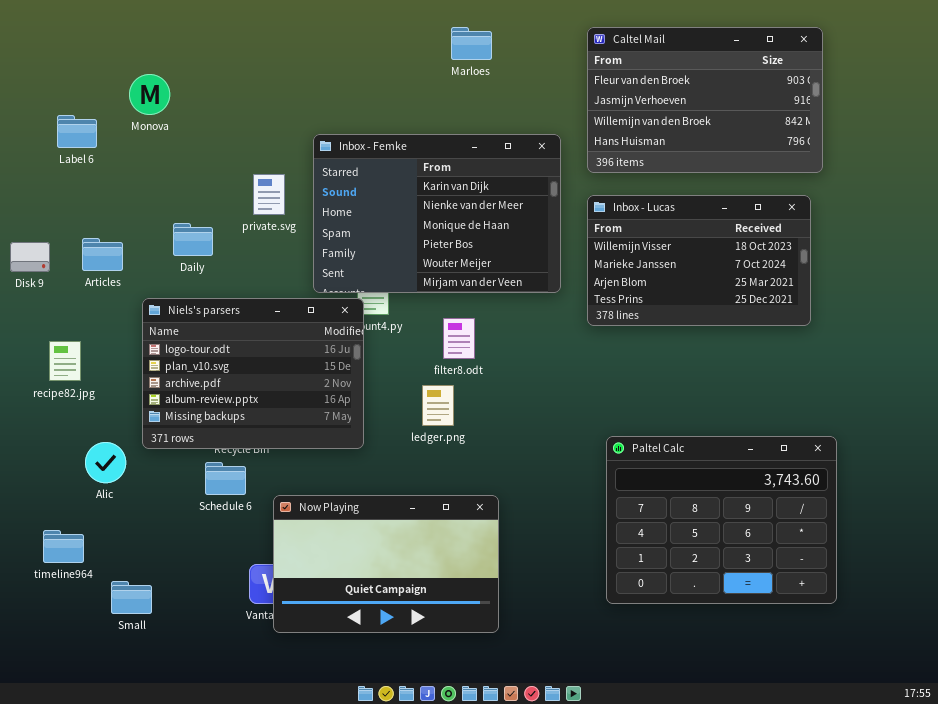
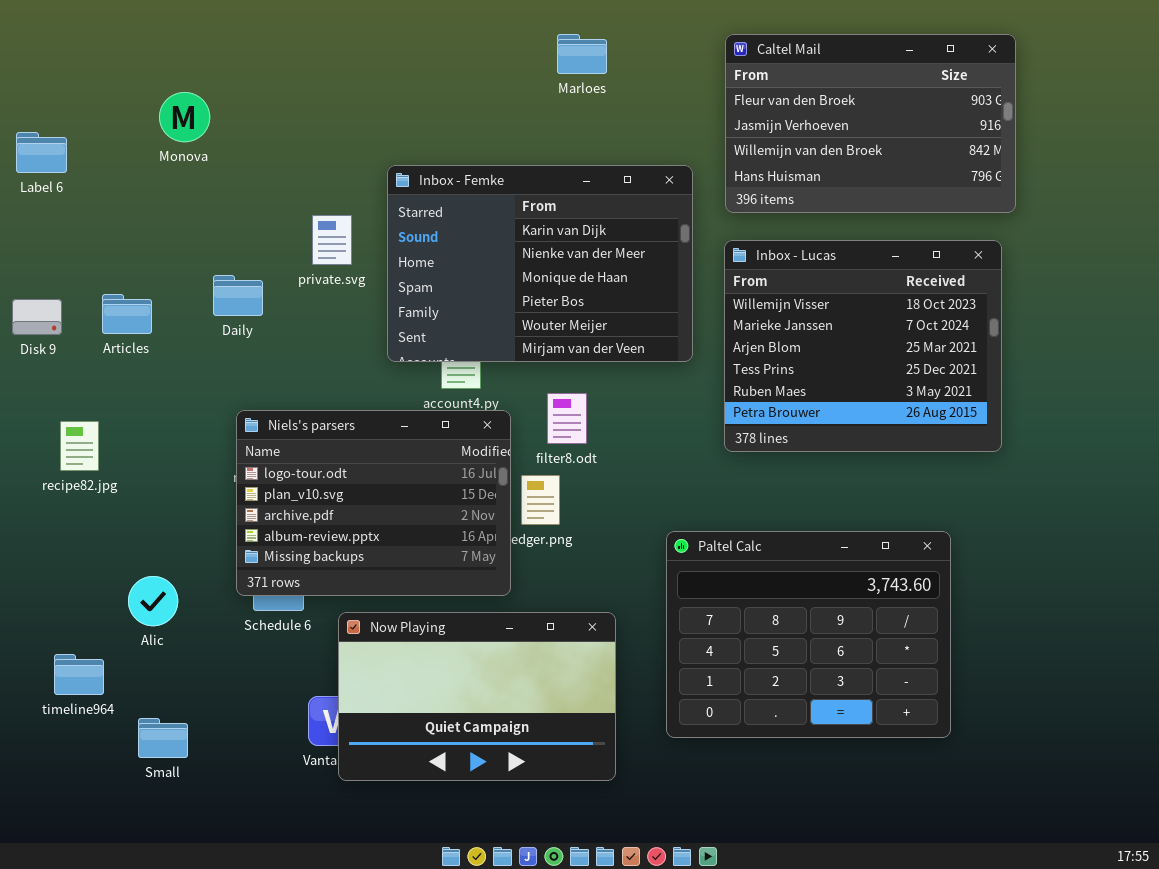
Label 6: [57,115,97,148] -> [16,132,67,173], moved
Inbox - Lucas: [587,195,811,326] -> [724,240,1002,452], resized
Niels's parsers: [142,298,364,449] -> [236,410,511,596], moved
Paltel Calc: [606,436,837,604] -> [666,531,951,738], moved
Alic: [85,442,126,483] -> [128,576,178,626], moved

